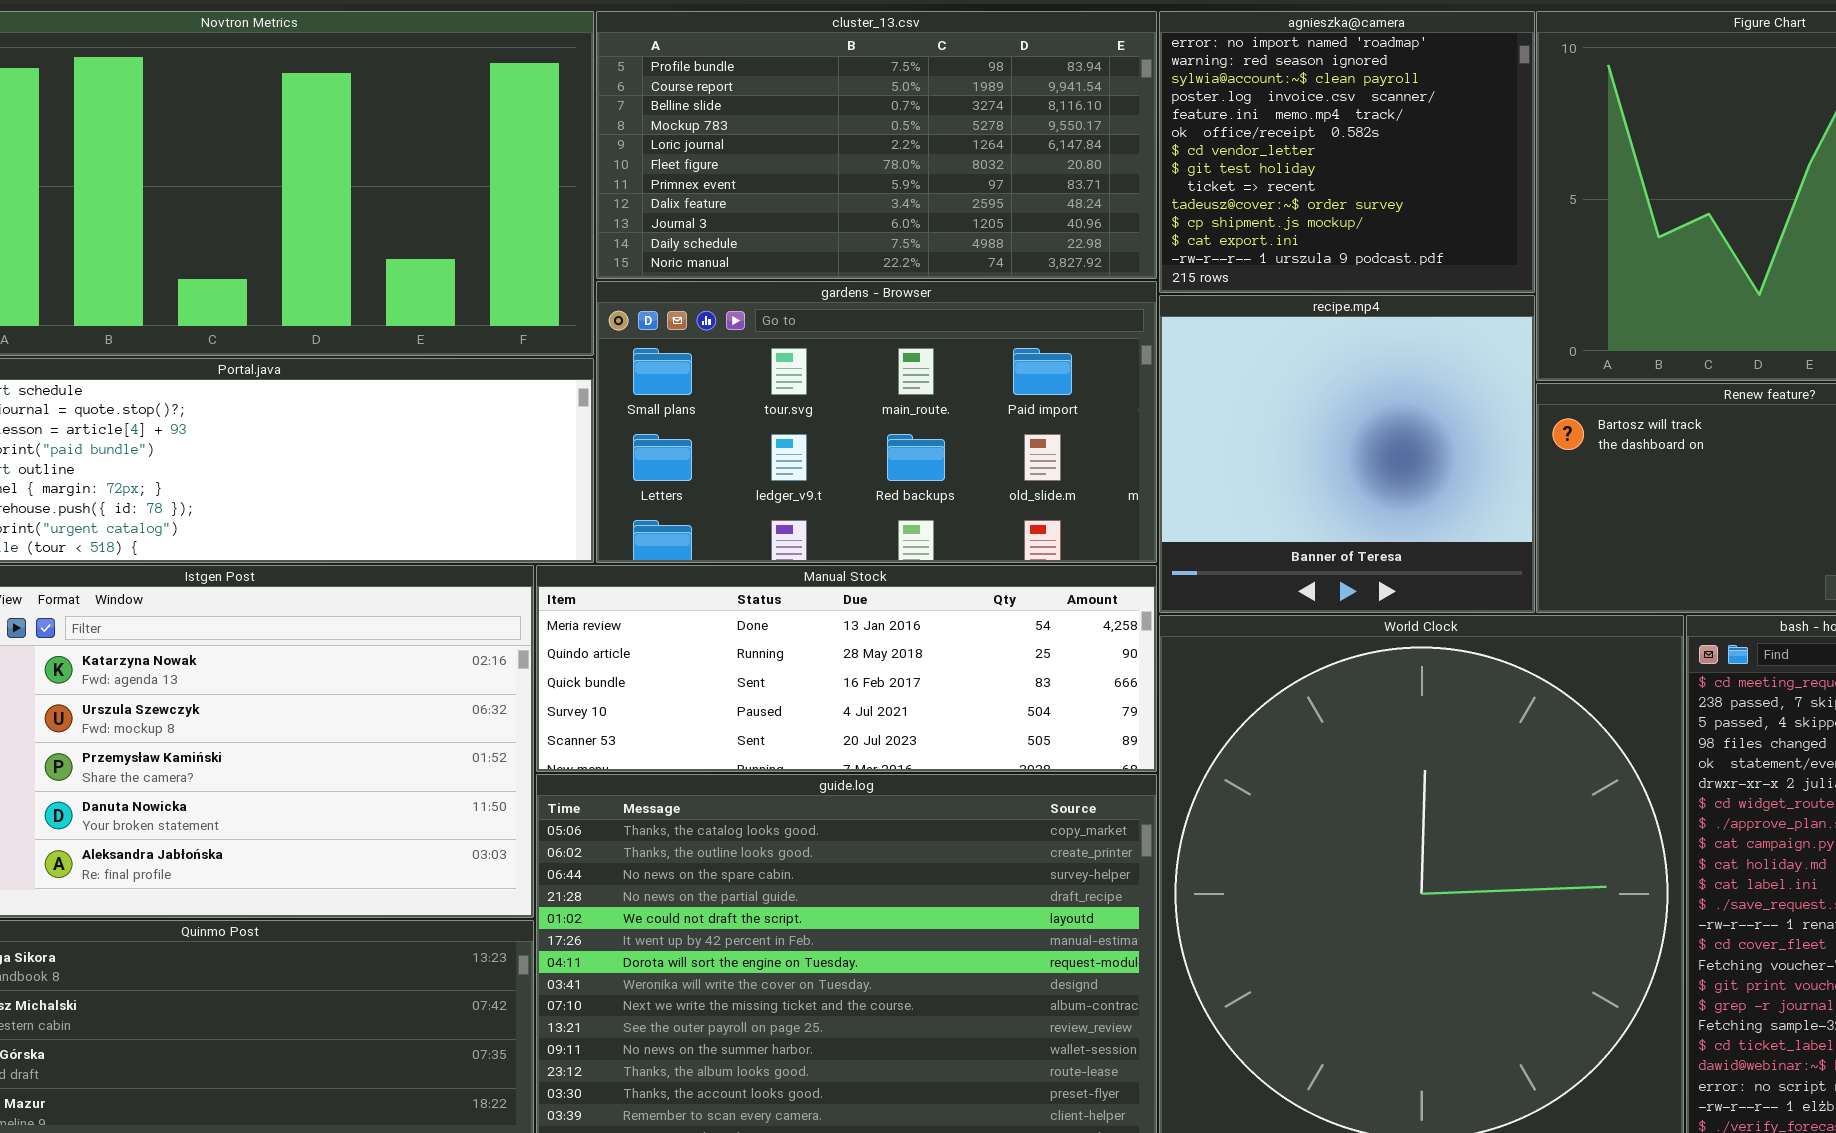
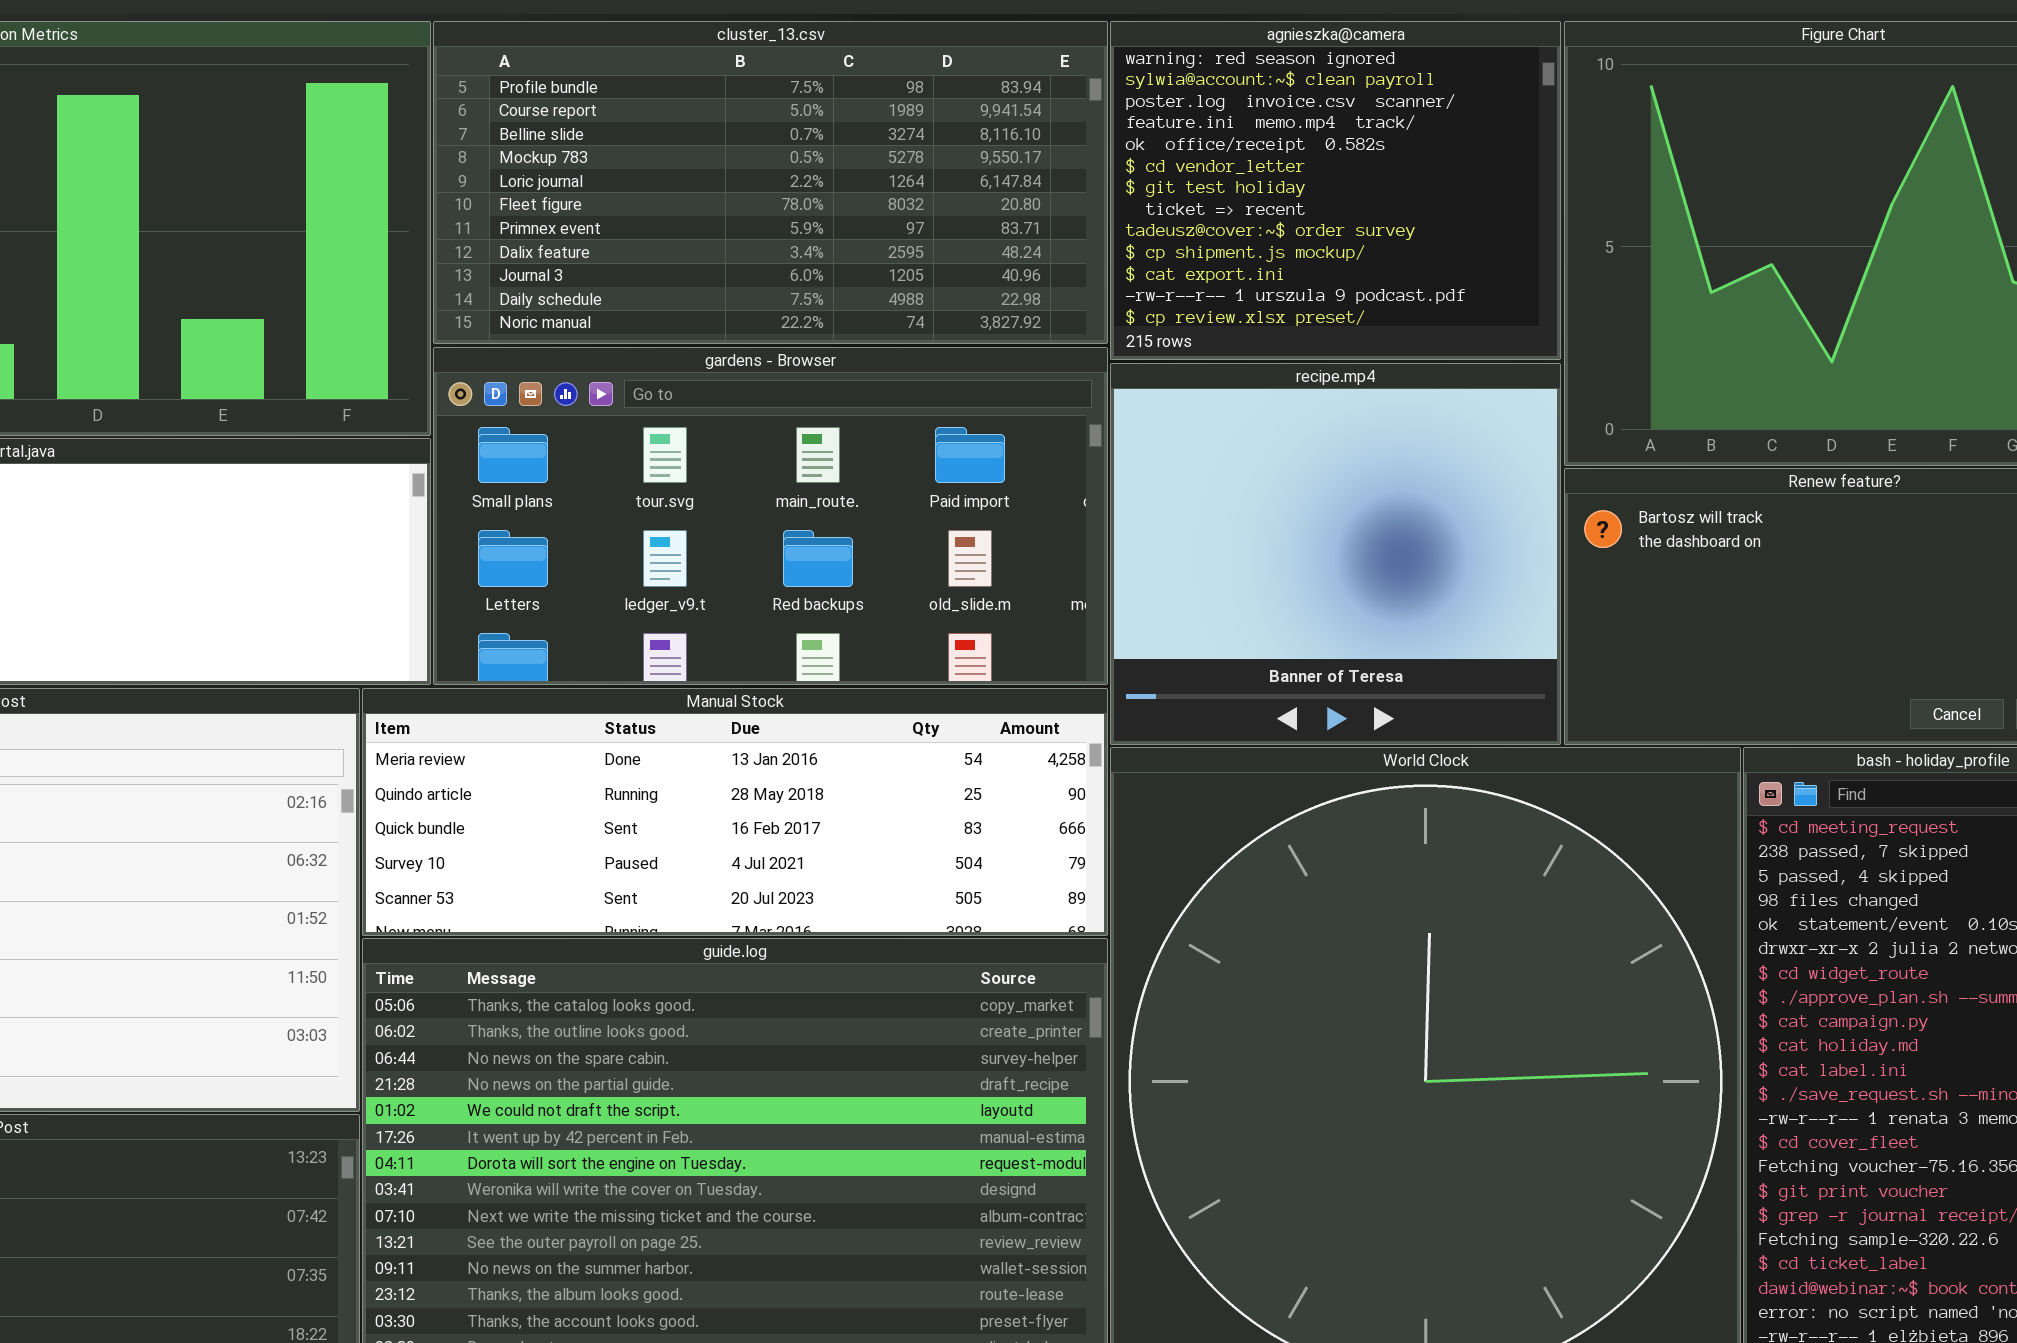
agnieszka@camera: [1159,11,1535,293] -> [1110,21,1561,360], scrolled down 1 row

